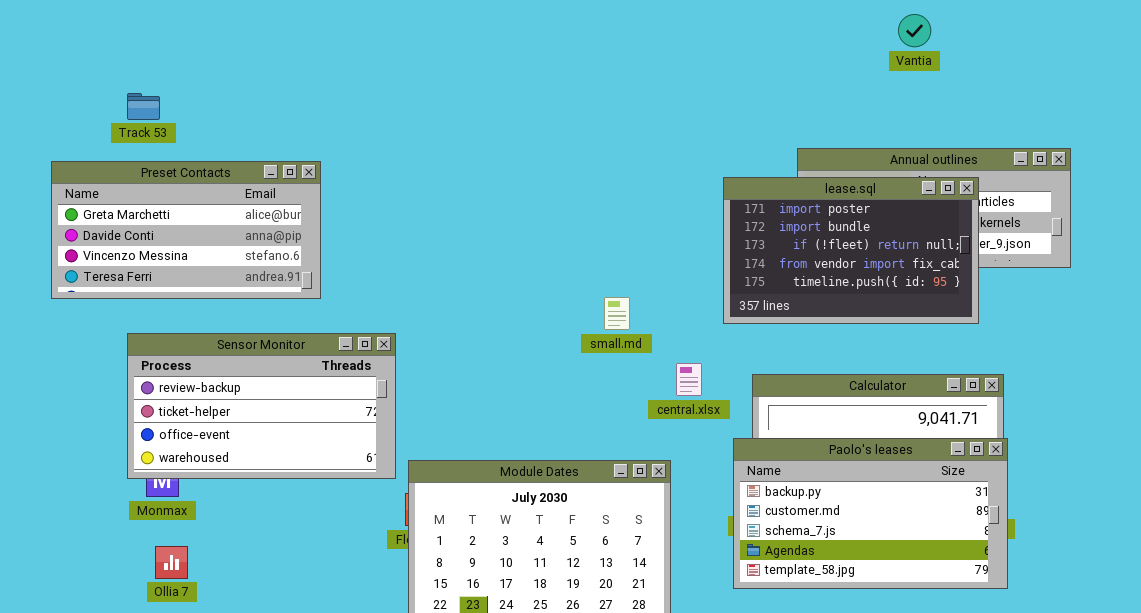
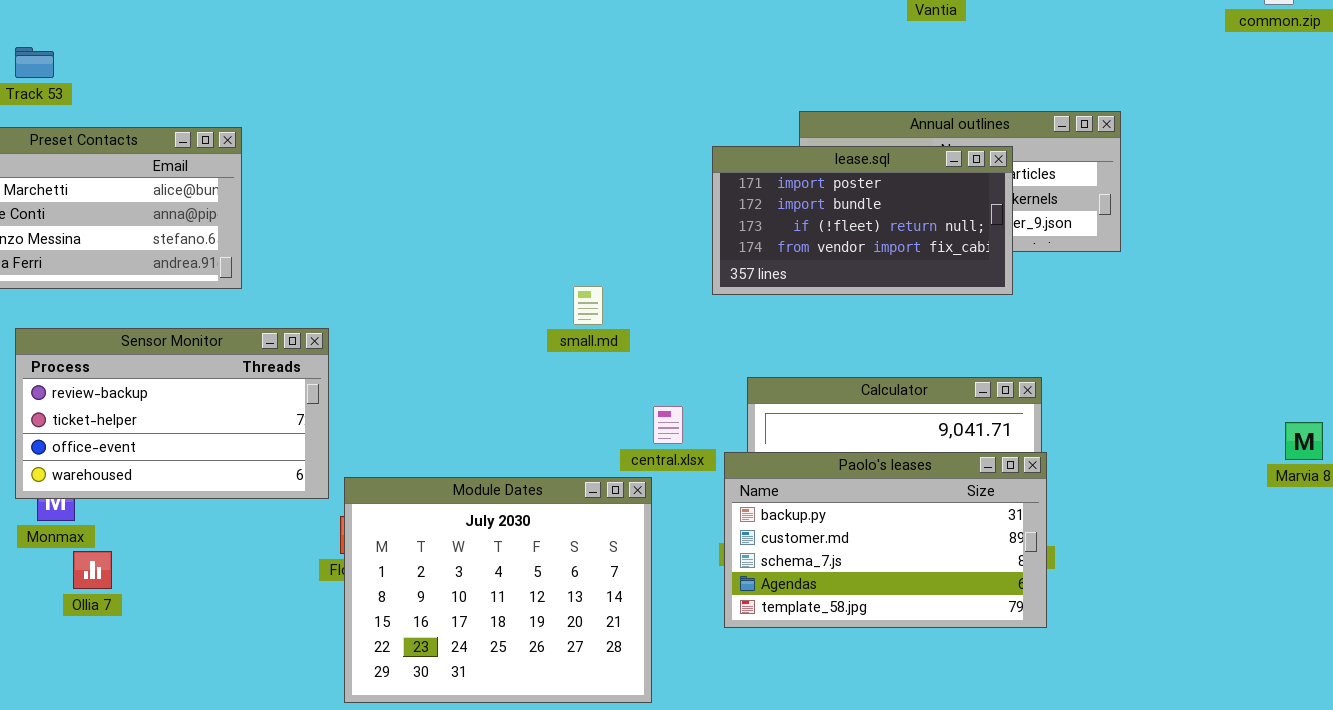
lease.sql: [723,177,979,324] -> [712,146,1013,295], resized
central.xlsx: [676,363,702,396] -> [653,406,683,444], moved
Ollia 7: [155,546,188,579] -> [73,551,112,589], moved

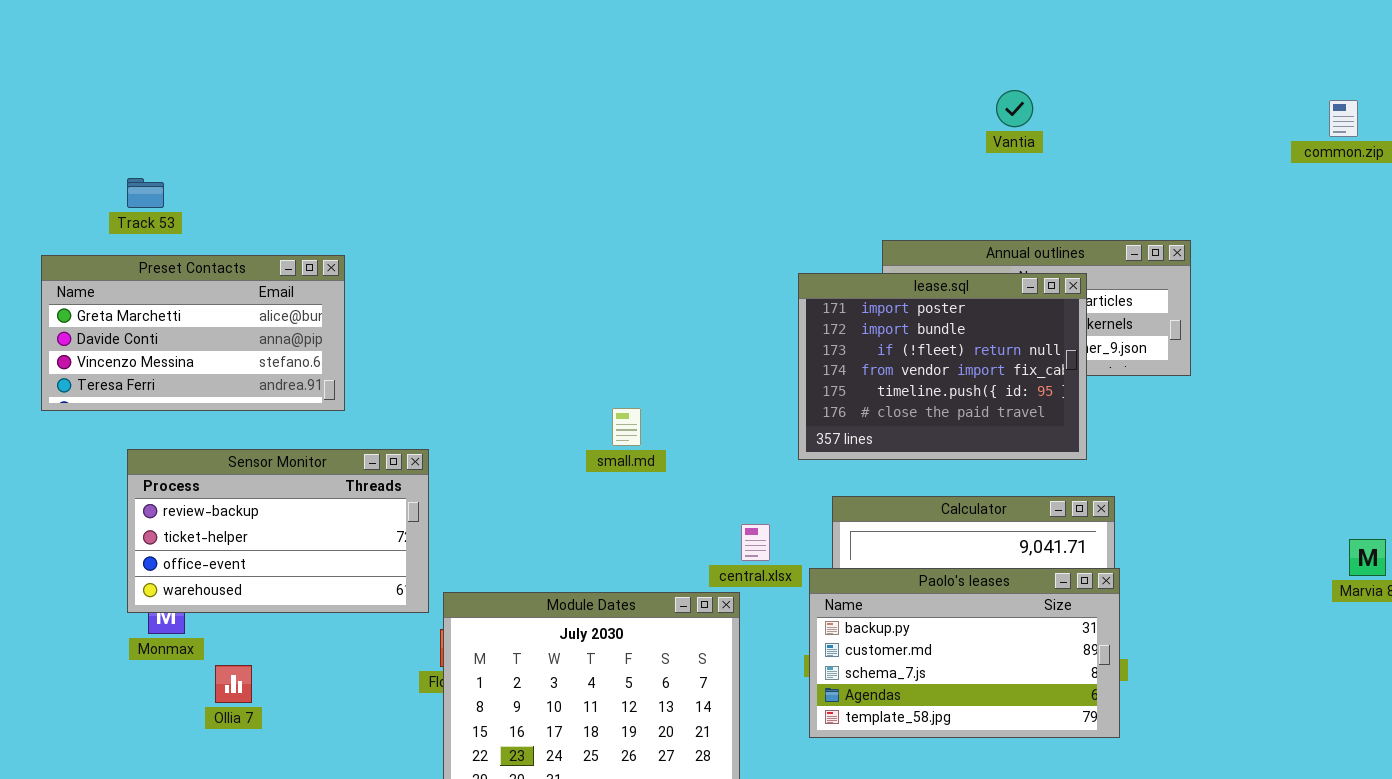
lease.sql: [712,146,1013,295] -> [798,273,1087,460], resized
small.md: [573,286,603,325] -> [612,408,641,446], moved
Ollia 7: [73,551,112,589] -> [215,665,252,703], moved

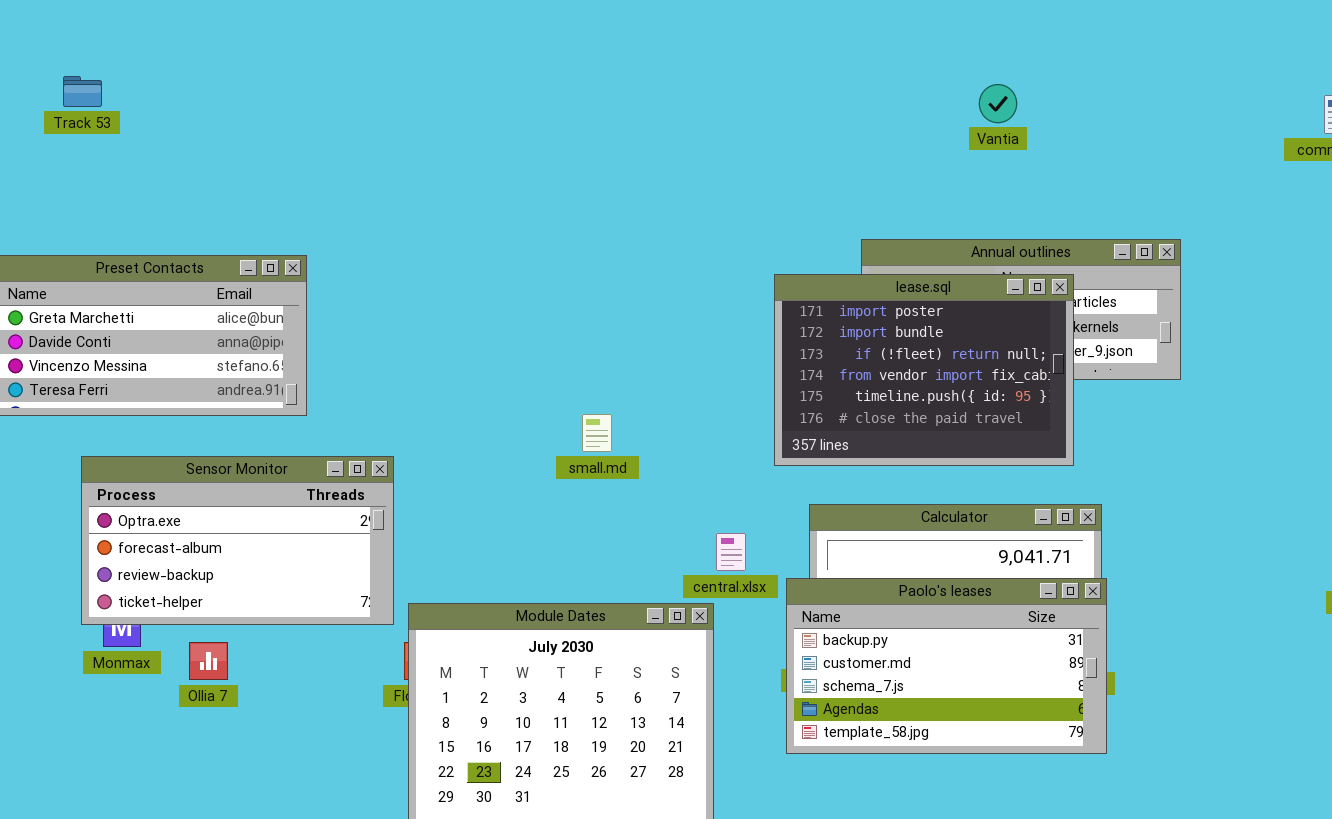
Track 53: [127,178,164,208] -> [63,76,102,107], moved
Sensor Monitor: [127,449,429,613] -> [81,456,394,625], scrolled up 2 rows
Ollia 7: [215,665,252,703] -> [189,642,228,680], moved

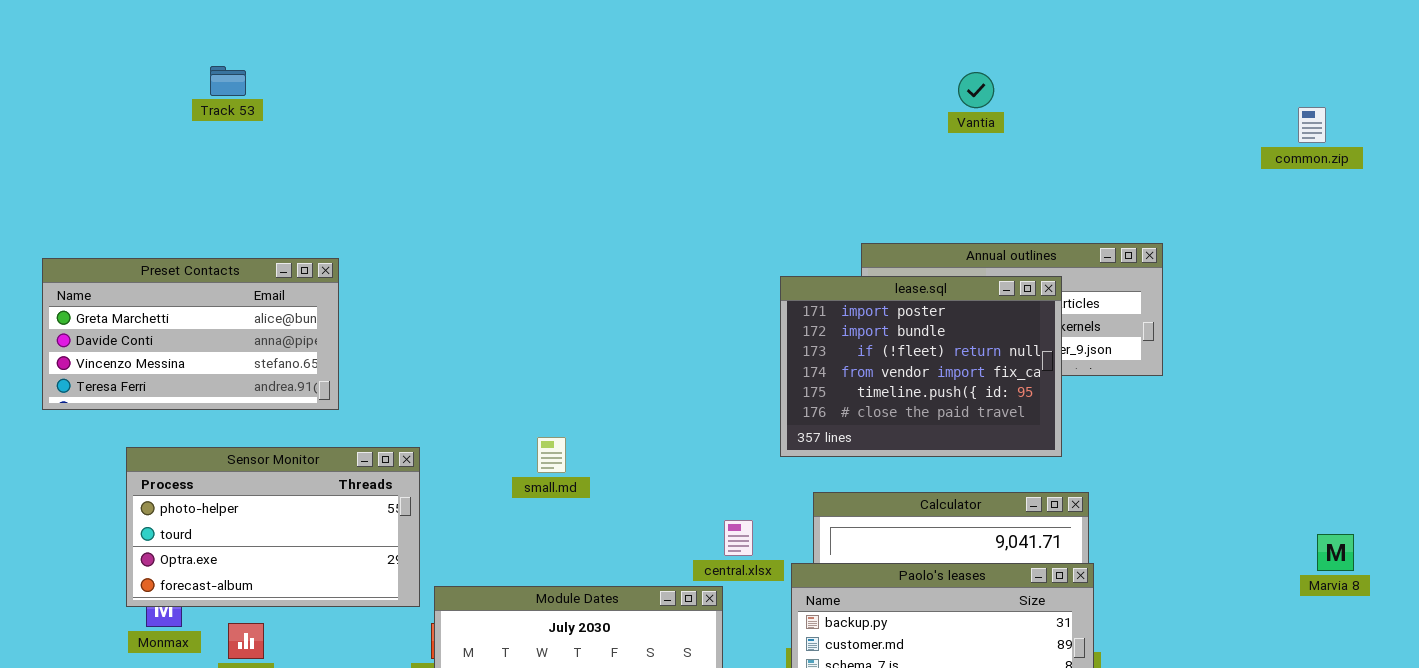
Track 53: [63,76,102,107] -> [210,66,246,96], moved
Vantia: [979,84,1017,123] -> [958,72,994,108], moved
small.md: [582,414,612,452] -> [537,437,566,473], moved
Sensor Monitor: [81,456,394,625] -> [126,447,420,607], scrolled up 2 rows

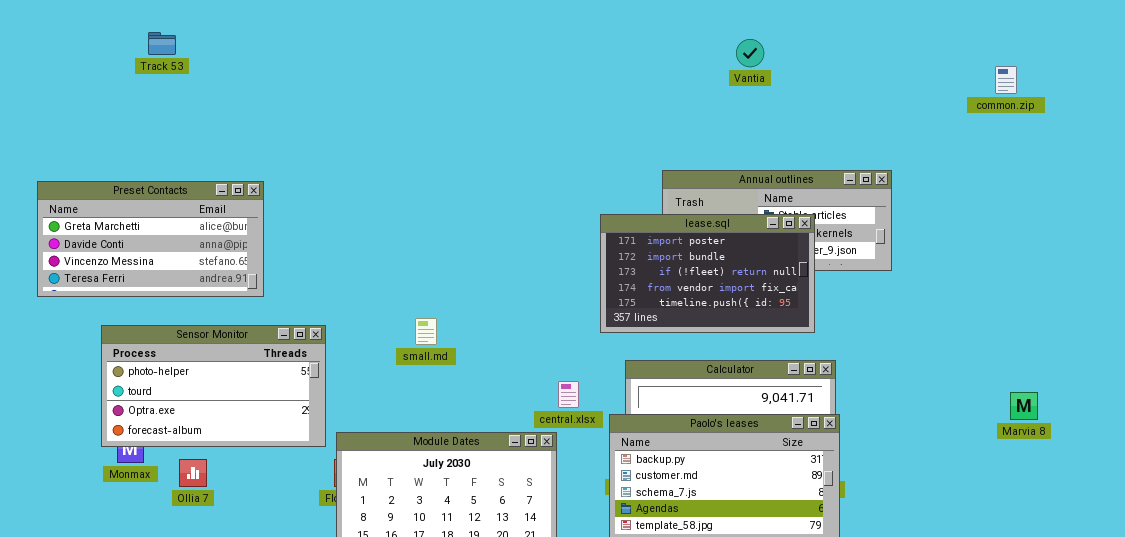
Track 53: [210,66,246,96] -> [148,32,176,55], moved
lease.sql: [780,276,1062,457] -> [600,214,815,333], resized

